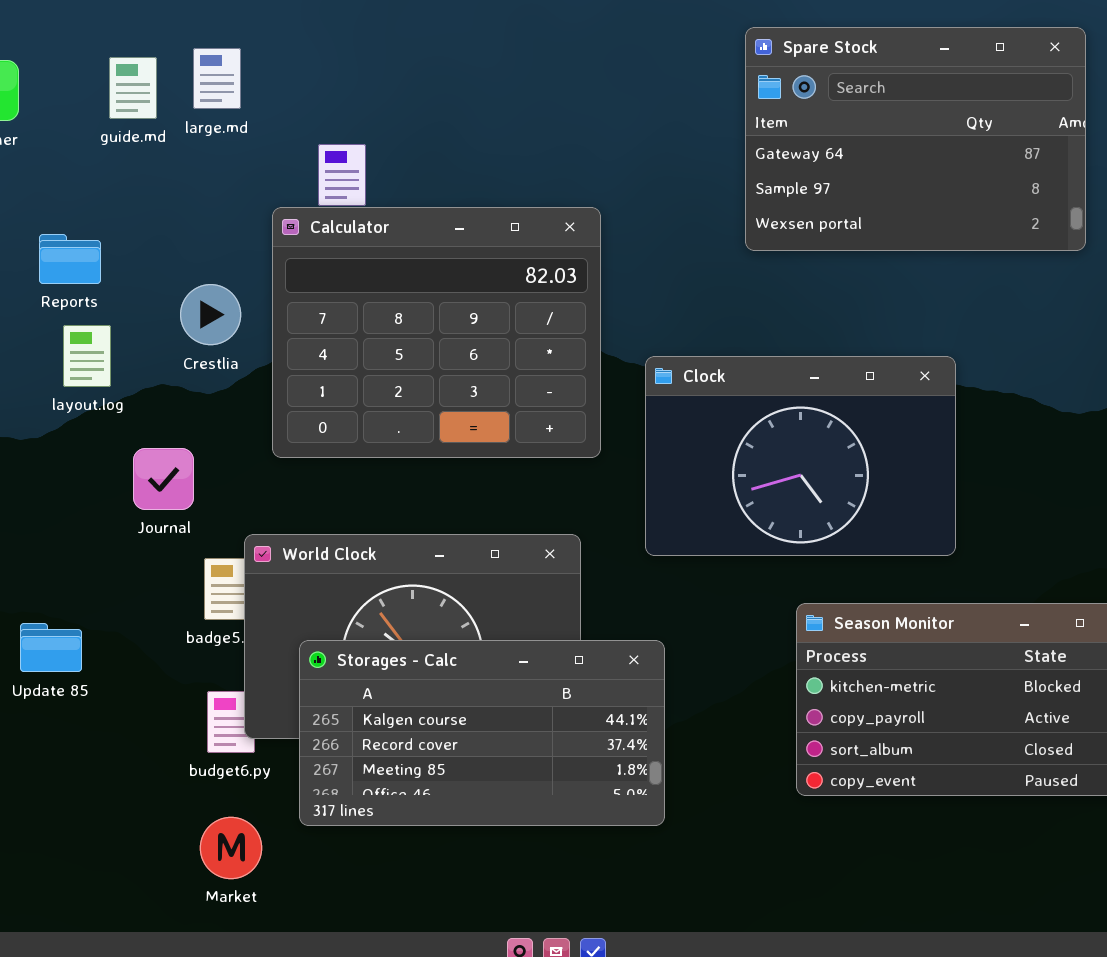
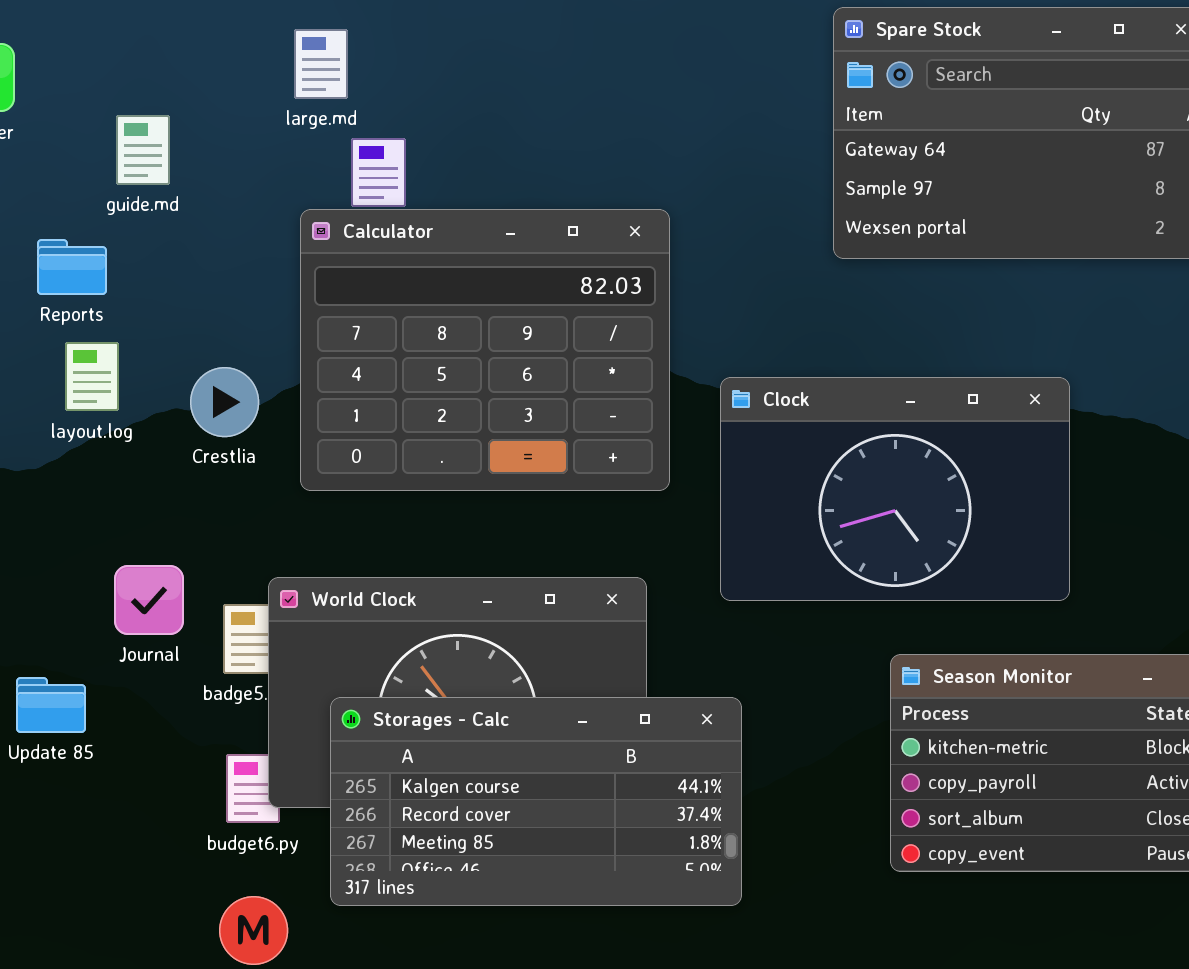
large.md: [193,48,241,109] -> [294,29,348,99], moved
guide.md: [109,57,157,119] -> [116,115,170,185], moved
Crestlia: [180,284,241,345] -> [190,367,259,437], moved
Journal: [133,448,194,510] -> [114,565,184,635], moved

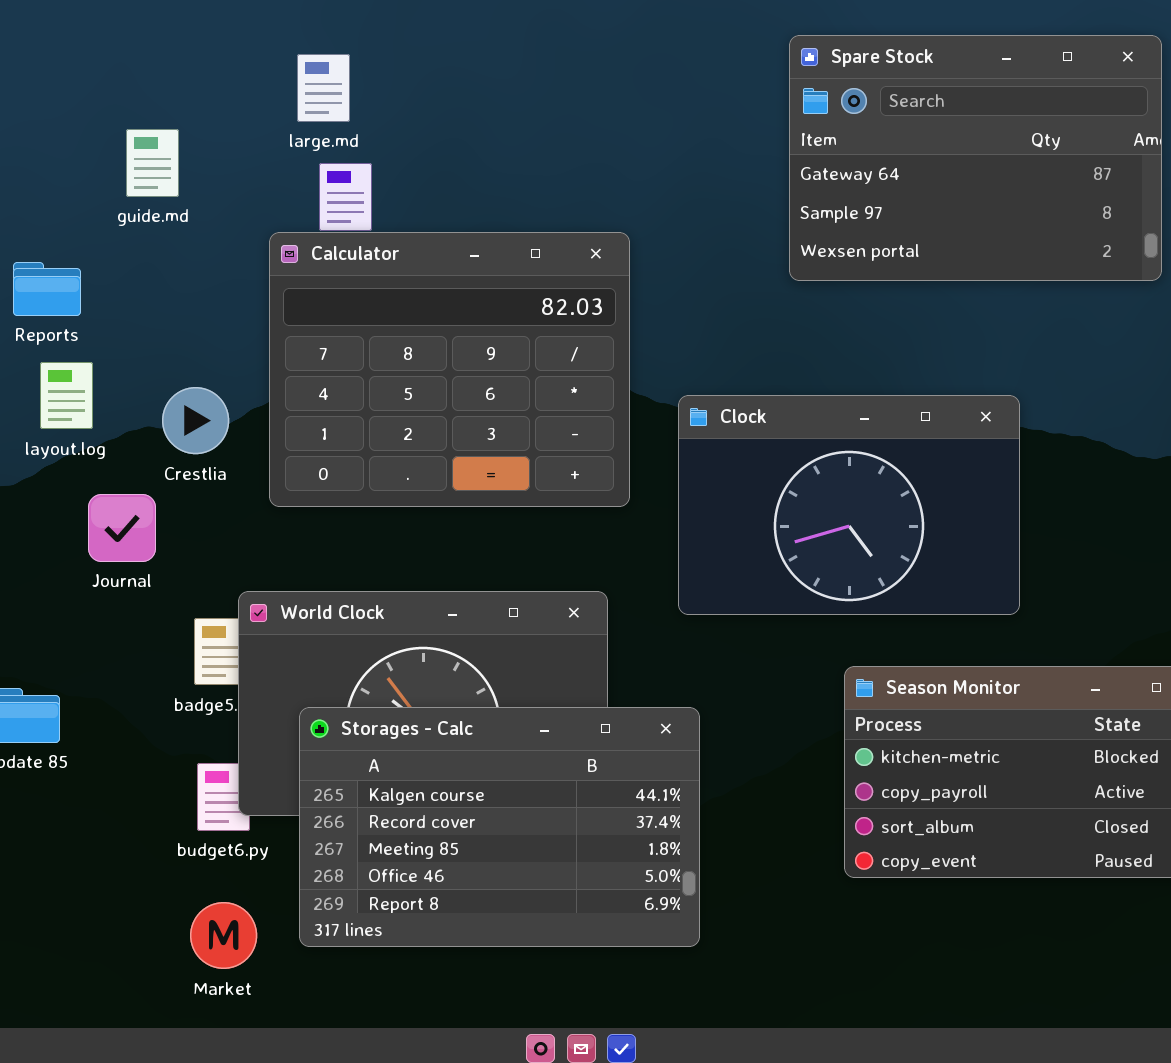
large.md: [294,29,348,99] -> [297,54,350,122], moved
guide.md: [116,115,170,185] -> [126,129,179,197], moved
Journal: [114,565,184,635] -> [88,494,156,562], moved
Storages - Calc: [330,697,742,906] -> [299,707,700,947], resized

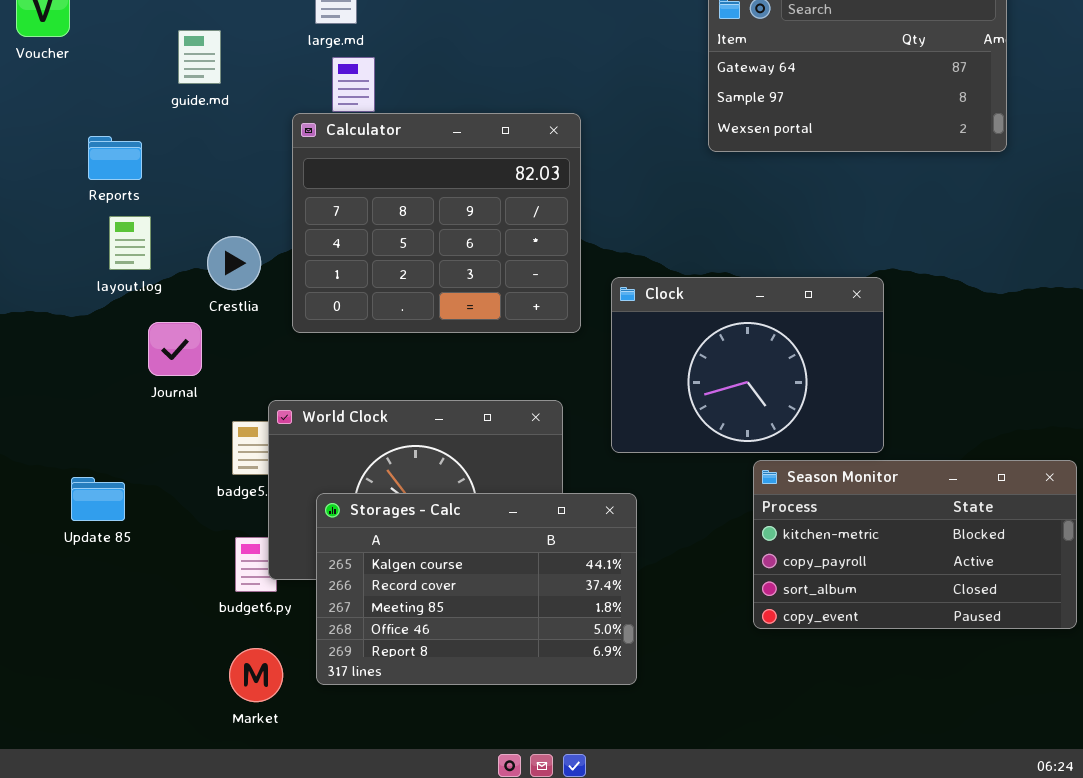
Clock: [678,395,1020,615] -> [611,277,884,453], moved

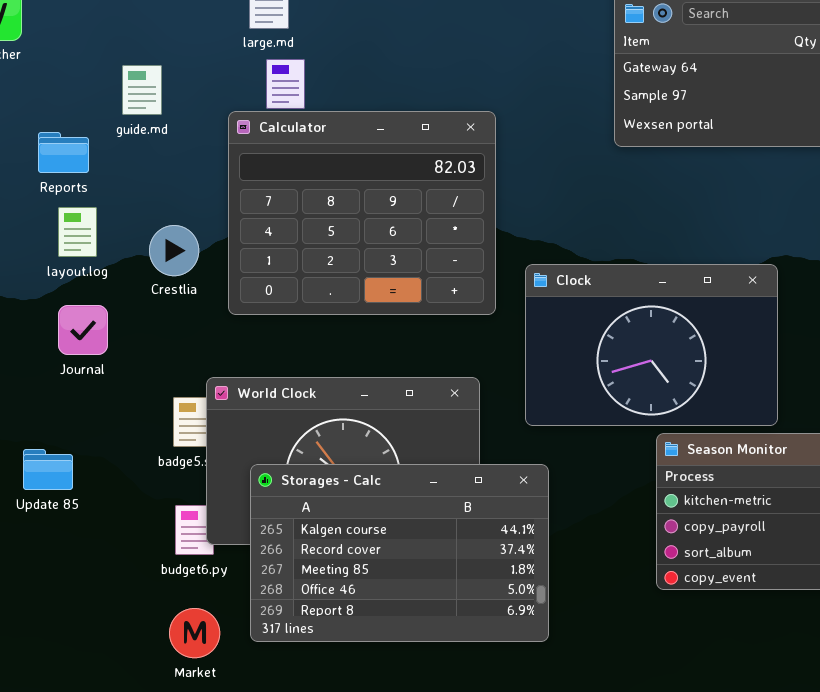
guide.md: [178,30,221,84] -> [122,65,162,115], moved
Journal: [148,322,202,376] -> [58,305,108,355], moved

